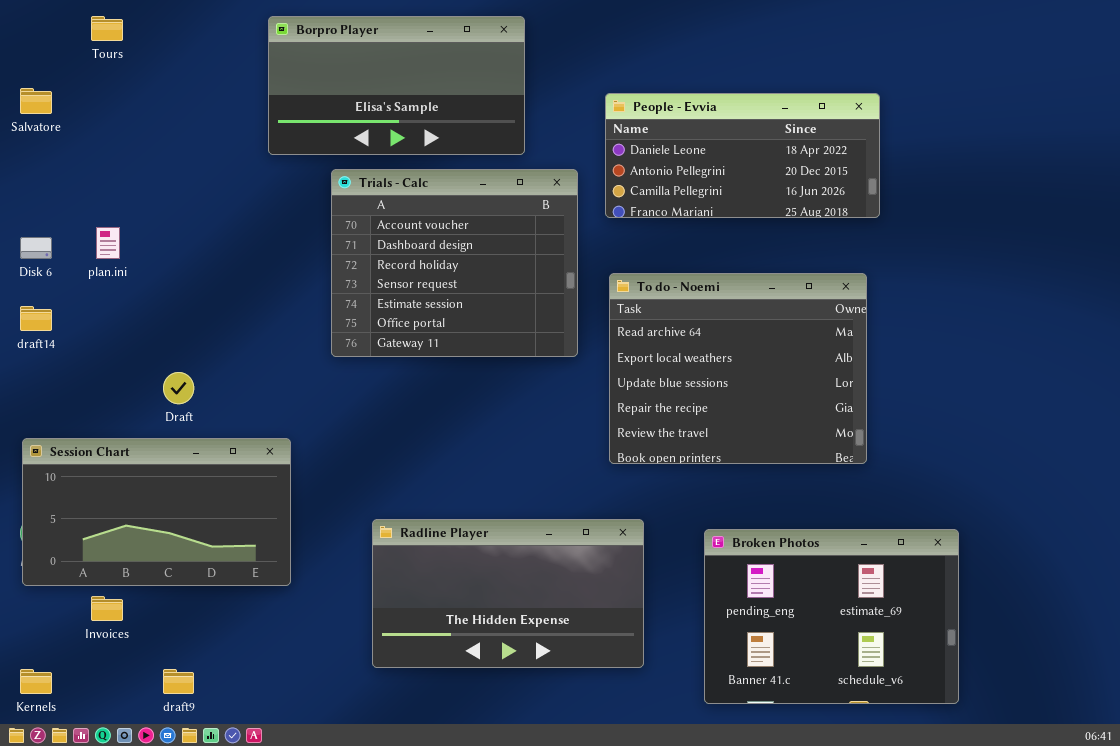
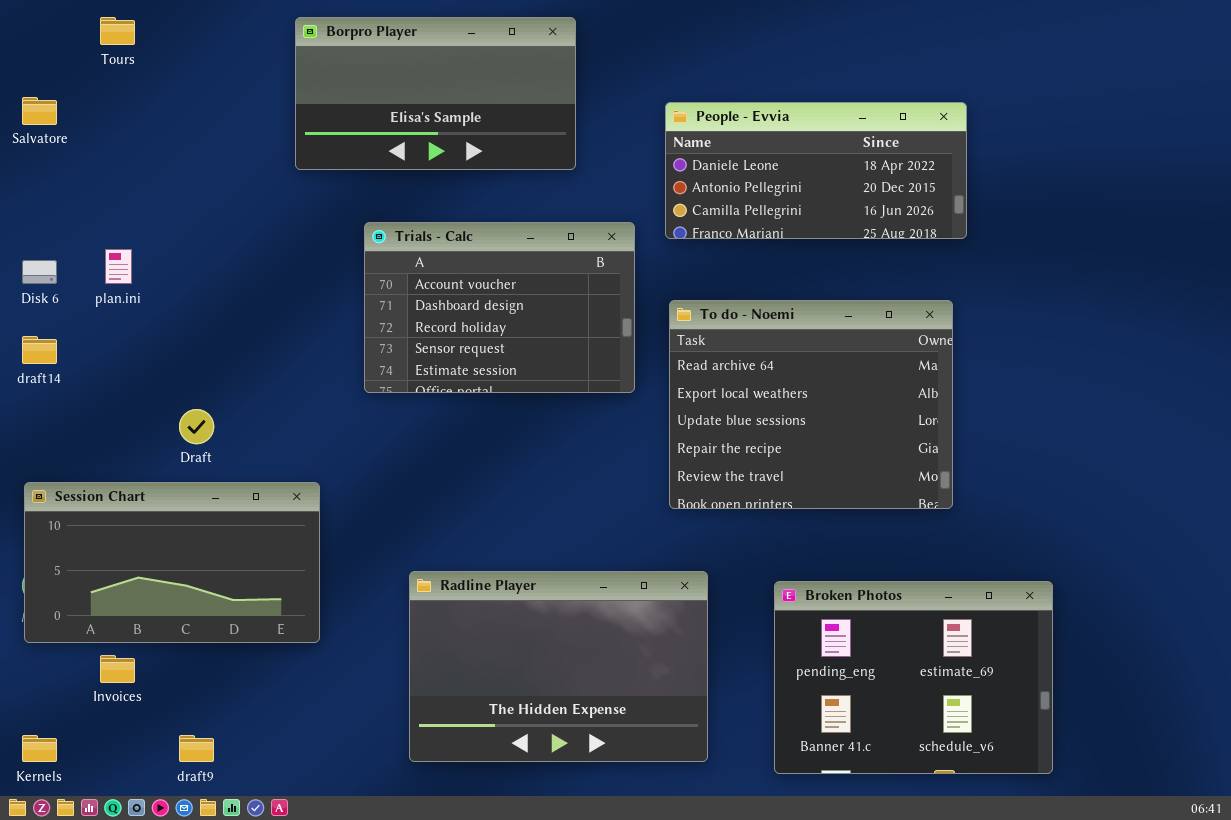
Trials - Calc: [331,169,578,357] -> [364,222,635,393], resized
Radline Player: [372,519,644,668] -> [409,571,708,762], resized

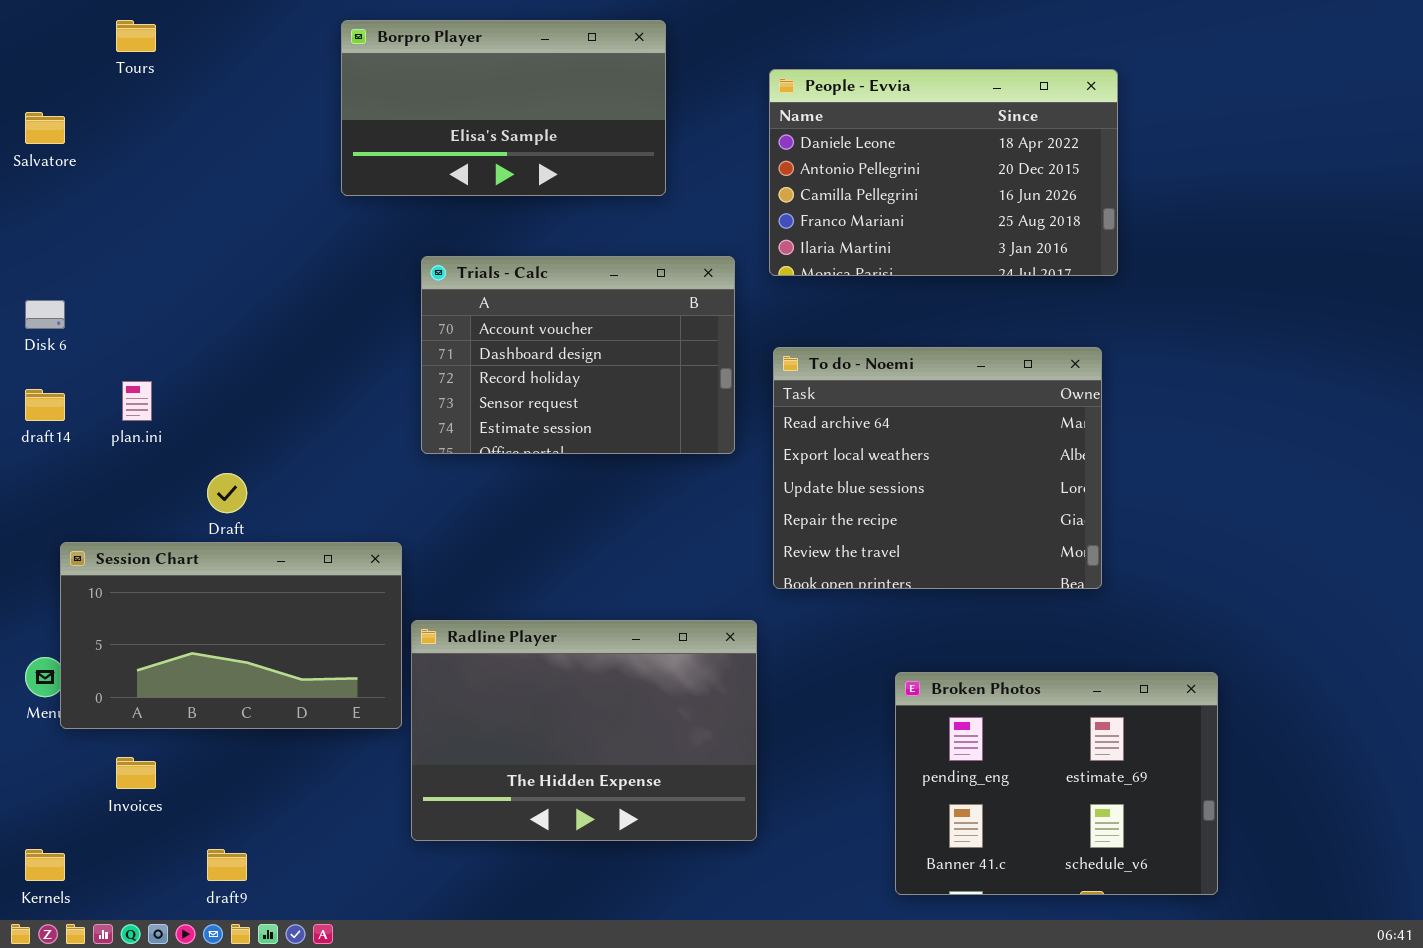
People - Evvia: [665,102,967,239] -> [769,69,1118,276], resized
plan.ini: [105,249,132,284] -> [122,381,152,421], moved
Session Chart: [24,482,320,643] -> [60,542,402,729], moved
Radline Player: [409,571,708,762] -> [411,620,757,841], moved

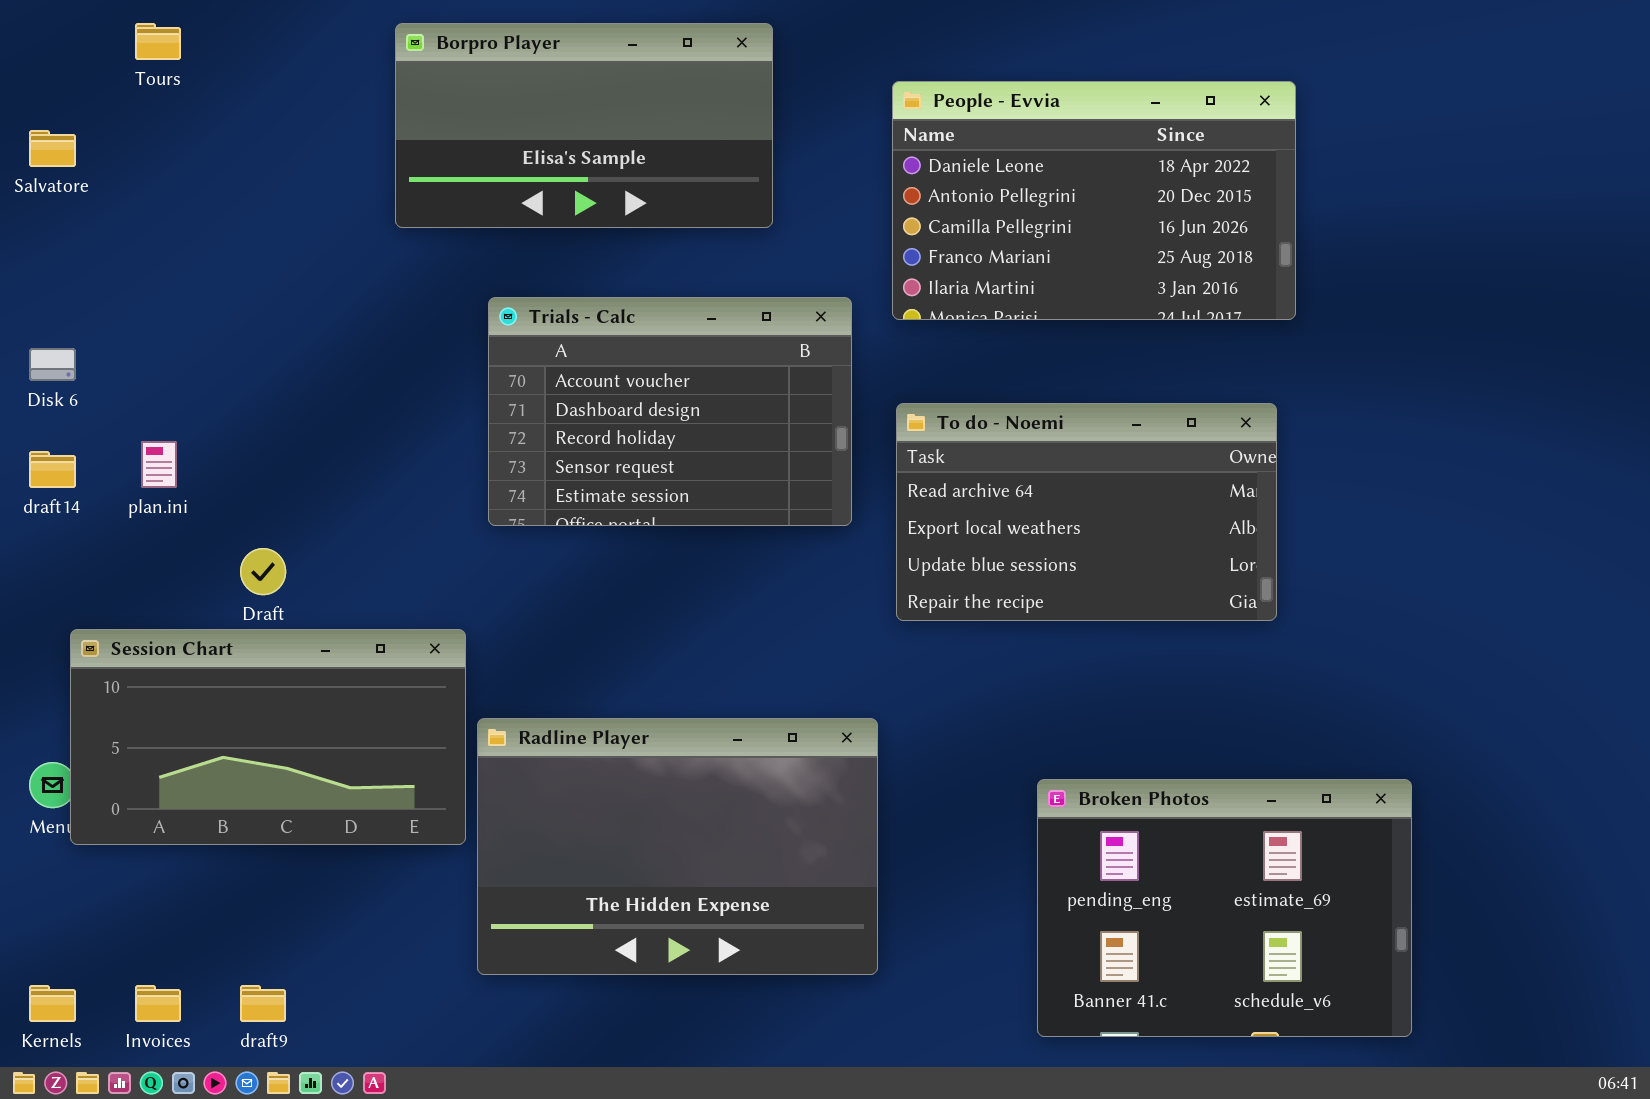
To do - Noemi: [773,347,1102,589] -> [896,403,1277,621], resized
Invoices: [116,757,156,789] -> [135,985,181,1022], moved

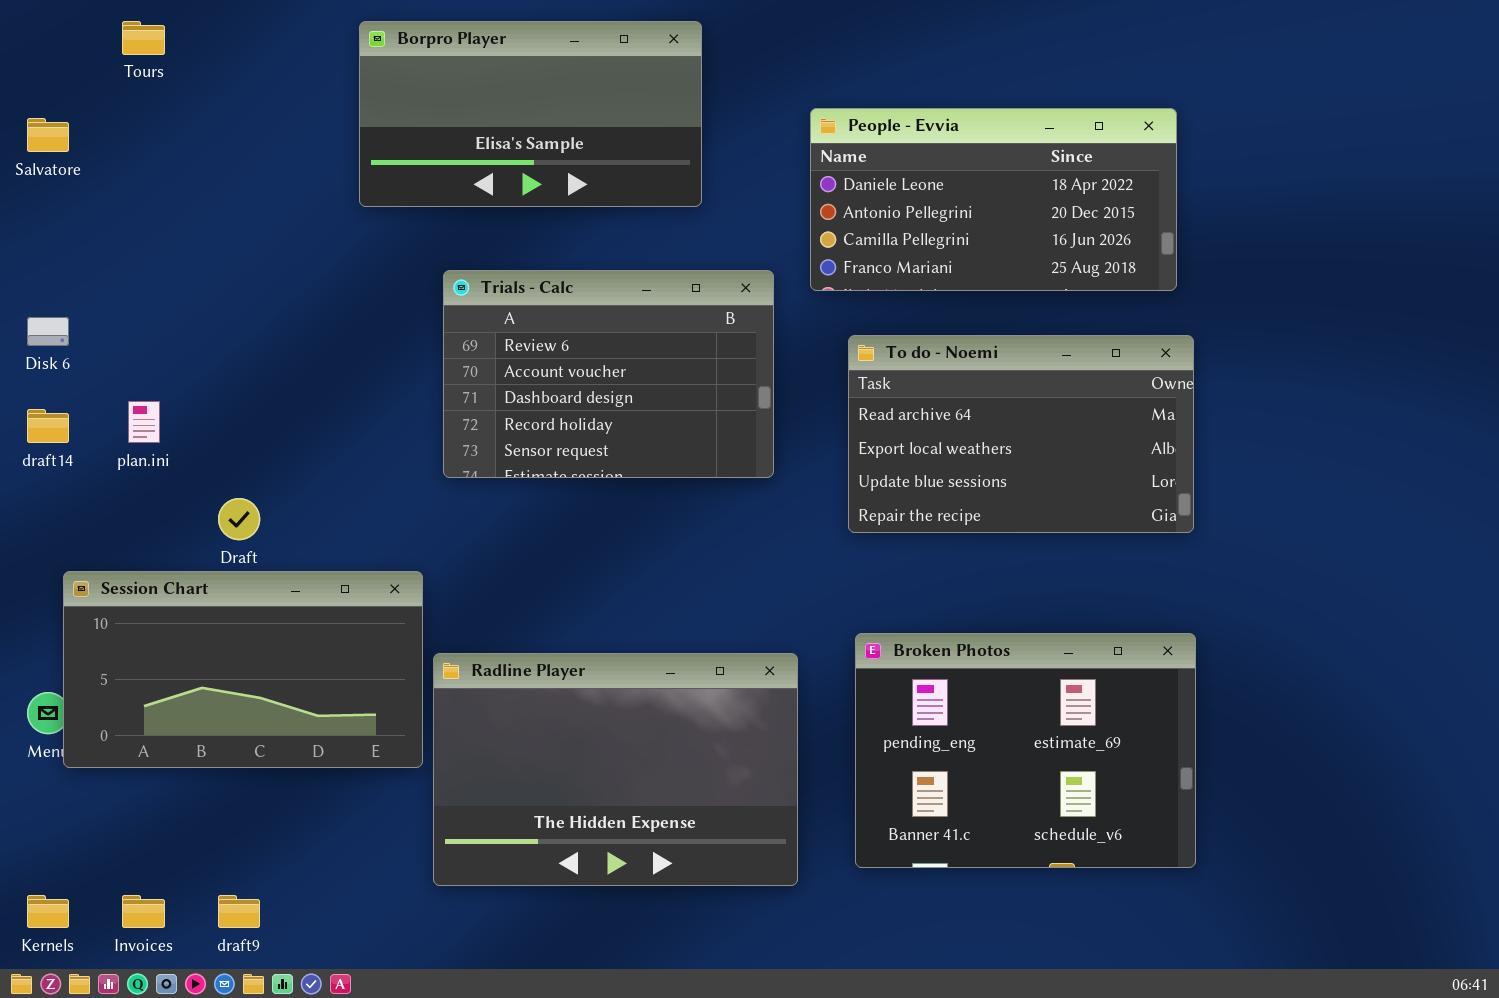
People - Evvia: [892,81,1296,320] -> [810,108,1177,291], resized
Trials - Calc: [488,297,852,526] -> [443,270,774,478], scrolled up 1 row
To do - Noemi: [896,403,1277,621] -> [848,335,1194,533], moved
Broken Photos: [1037,779,1412,1037] -> [855,633,1196,868], moved

